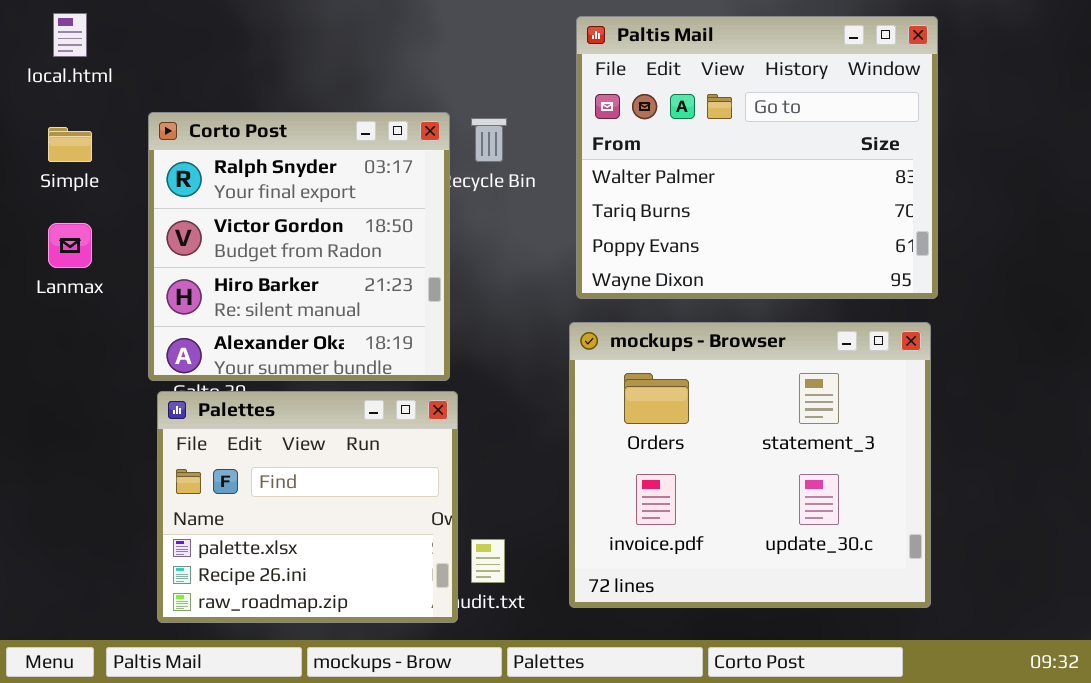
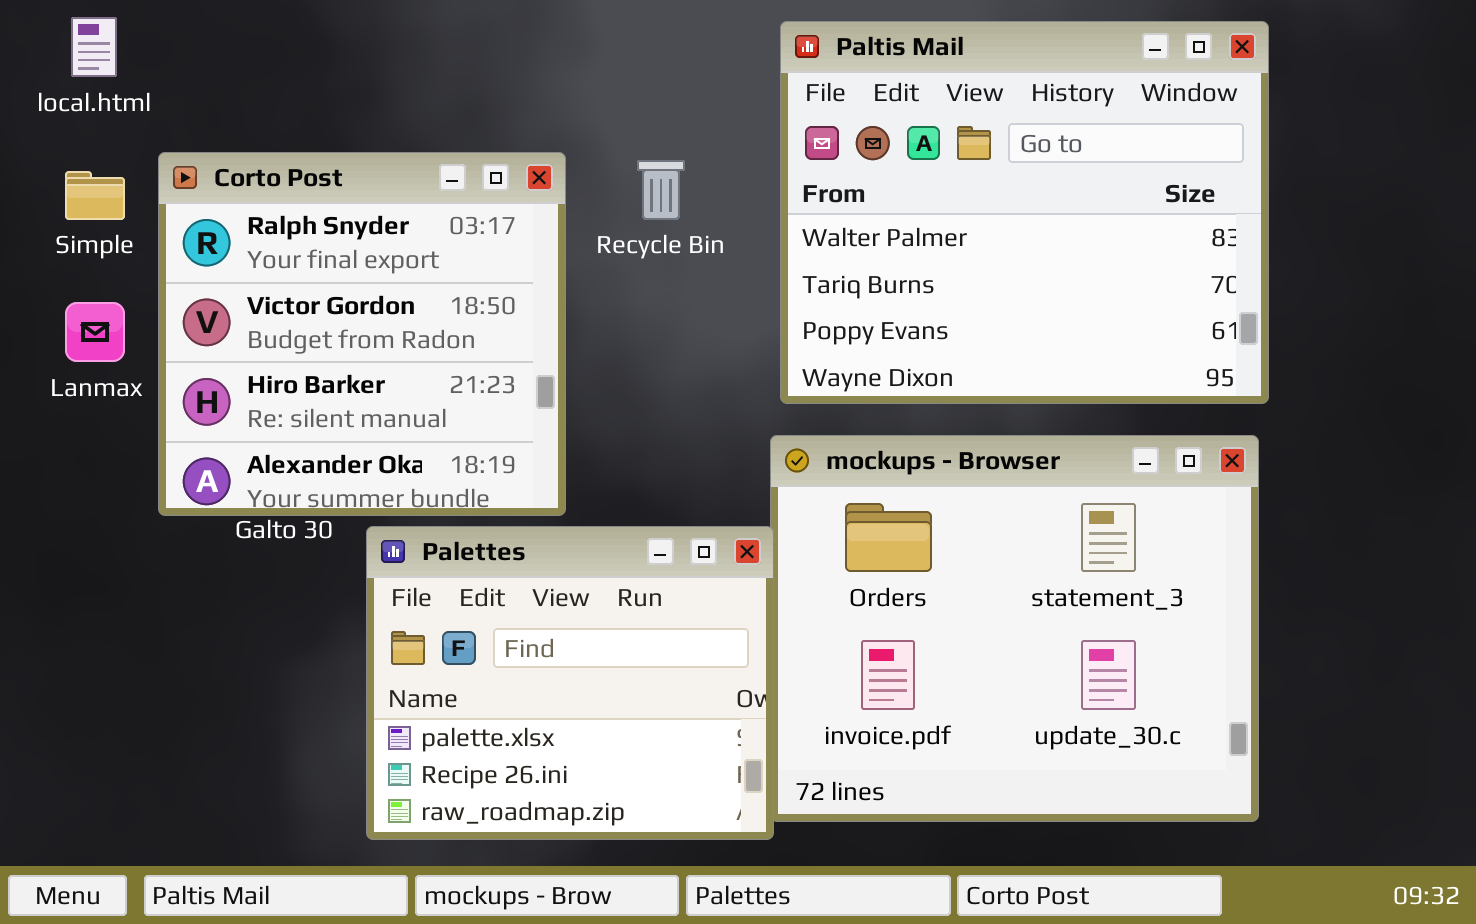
Corto Post: [148,112,450,381] -> [158,152,566,516], moved
Palettes: [157,391,458,623] -> [366,526,774,840], moved

